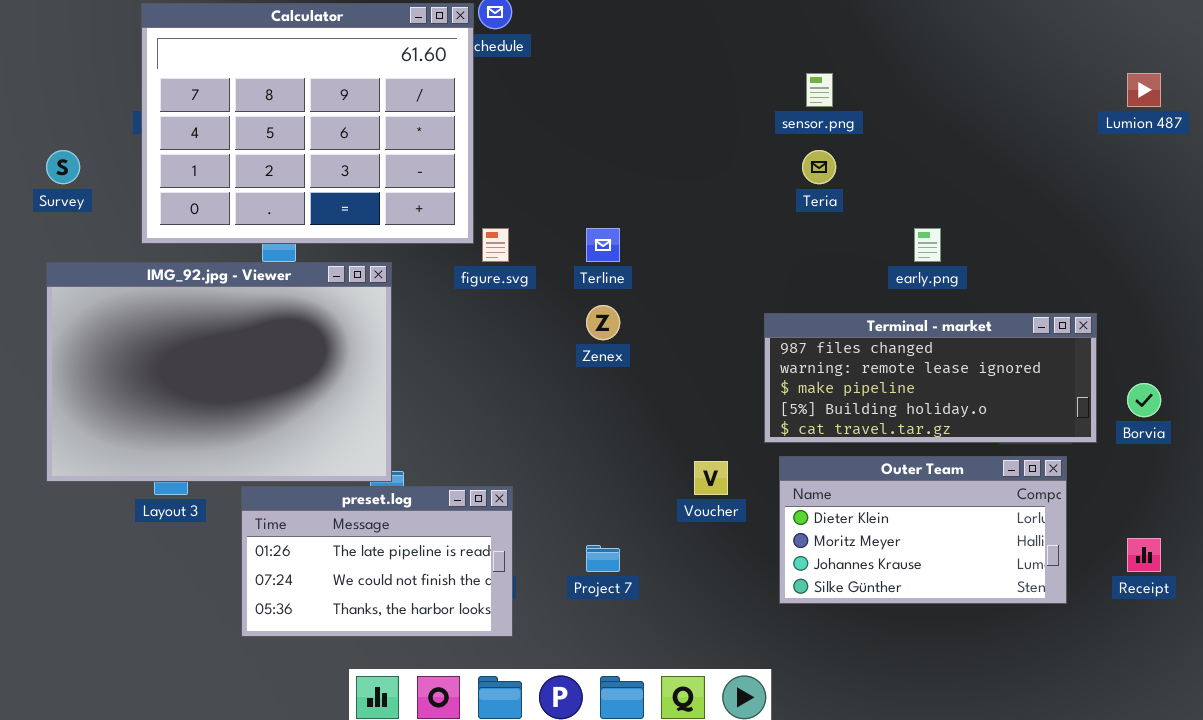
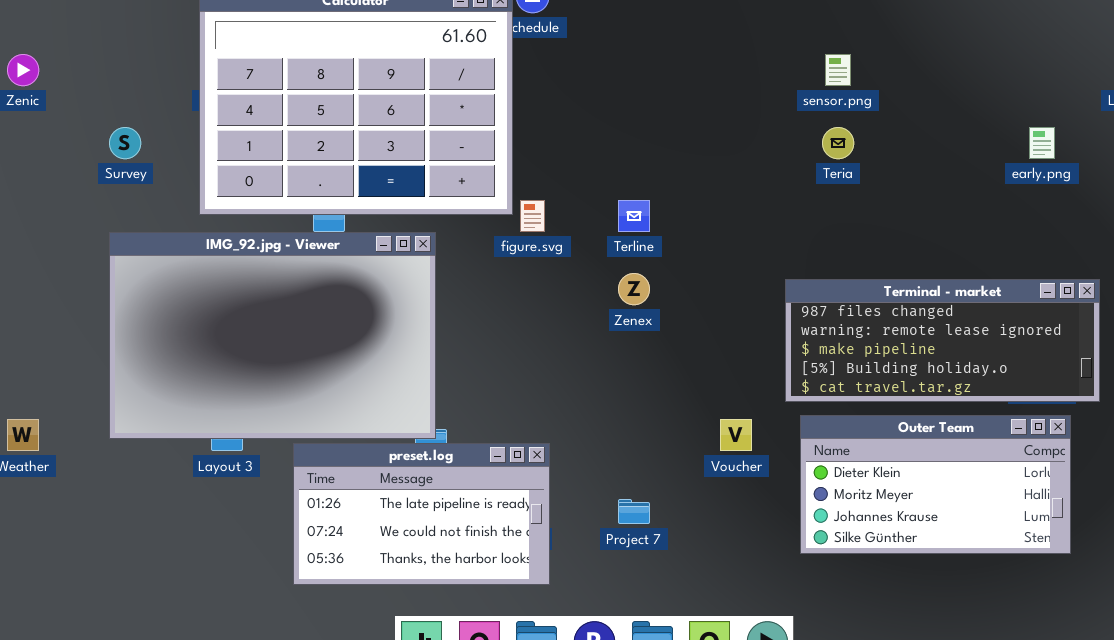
early.png: [914,228,941,262] -> [1029,127,1055,159], moved

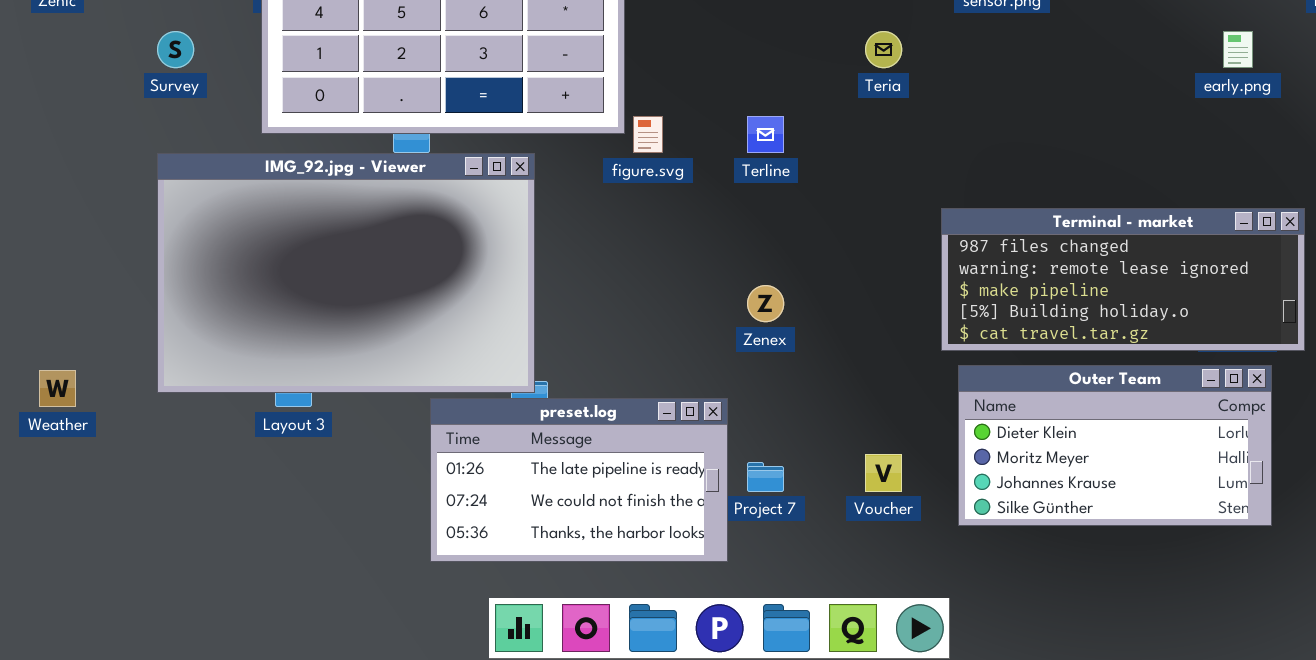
Teria: [822,127,854,159] -> [865,31,902,68], moved
Zenex: [618,273,650,305] -> [747,285,784,322], moved
Voucher: [720,419,752,451] -> [865,454,902,492], moved
preset.log: [293,443,550,585] -> [430,398,728,562], moved

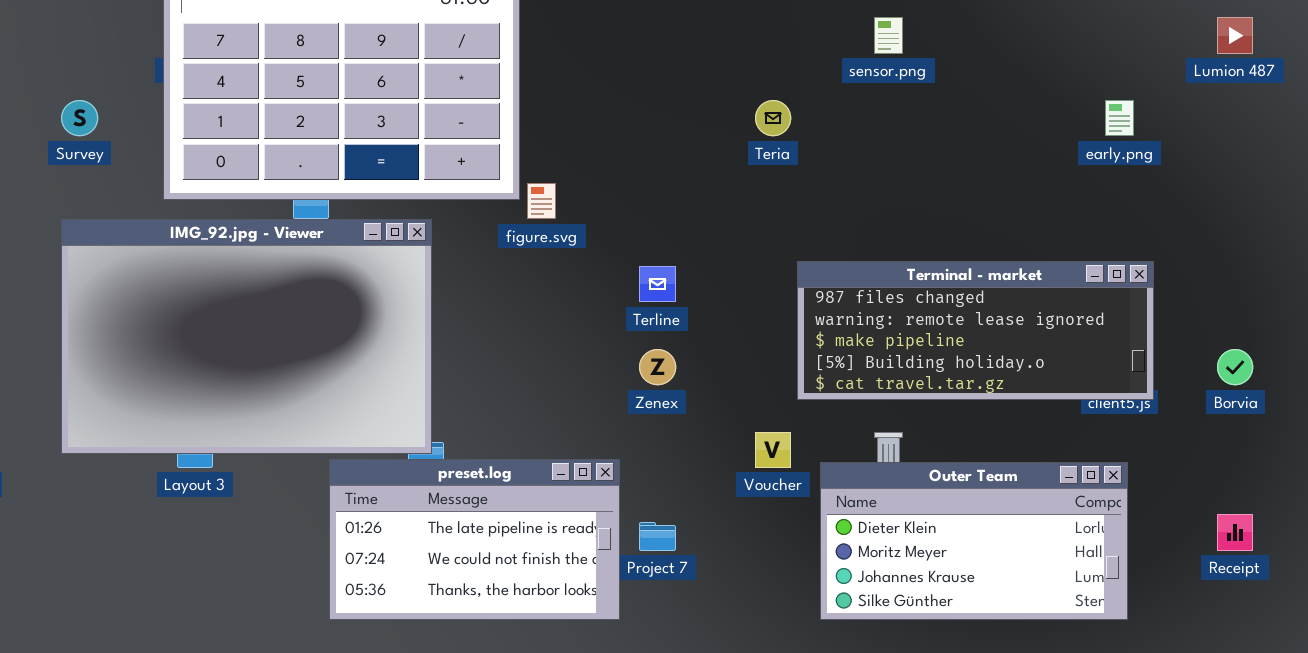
Terline: [747,116,784,153] -> [639,266,676,302], moved
Terminal - market: [941,208,1305,351] -> [797,261,1154,400], moved
Outer Team: [958,365,1272,526] -> [820,462,1128,620], moved
Voucher: [865,454,902,492] -> [755,432,791,468], moved

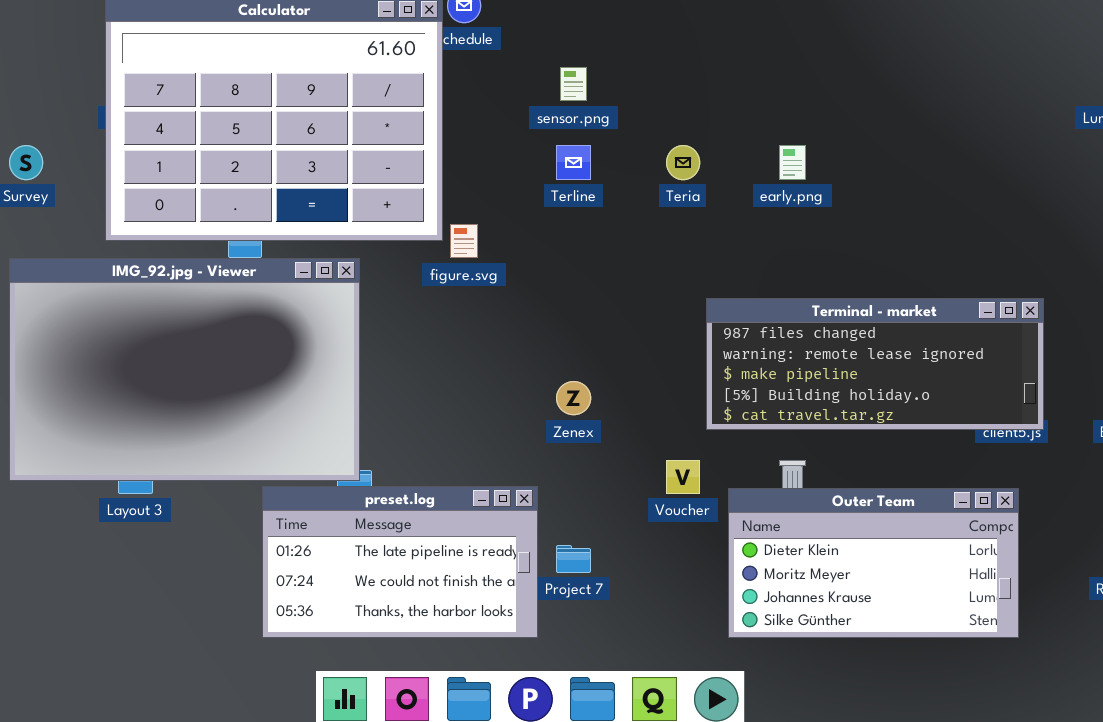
sensor.png: [874,17,903,54] -> [560,67,587,101], moved
early.png: [1105,100,1134,136] -> [779,145,806,180], moved
Terline: [639,266,676,302] -> [556,145,591,180], moved

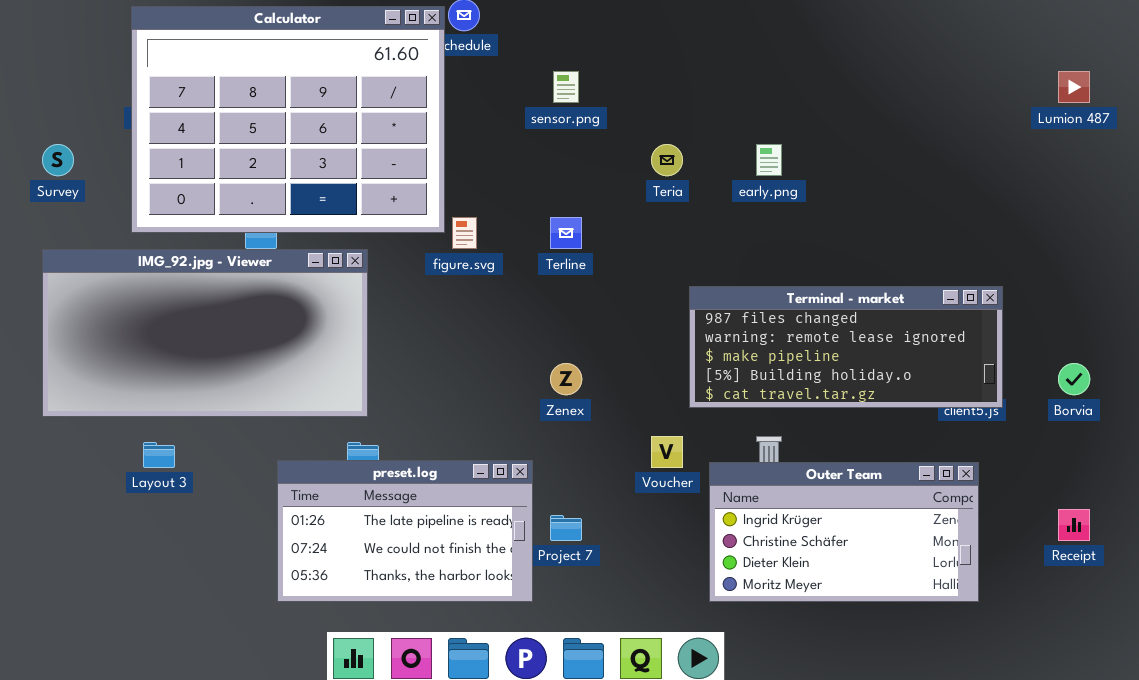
Terline: [556,145,591,180] -> [550,217,582,249], moved
IMG_92.jpg - Viewer: [9,258,360,481] -> [42,249,368,417], resized
Outer Team: [728,488,1019,638] -> [709,462,979,602], scrolled up 2 rows

